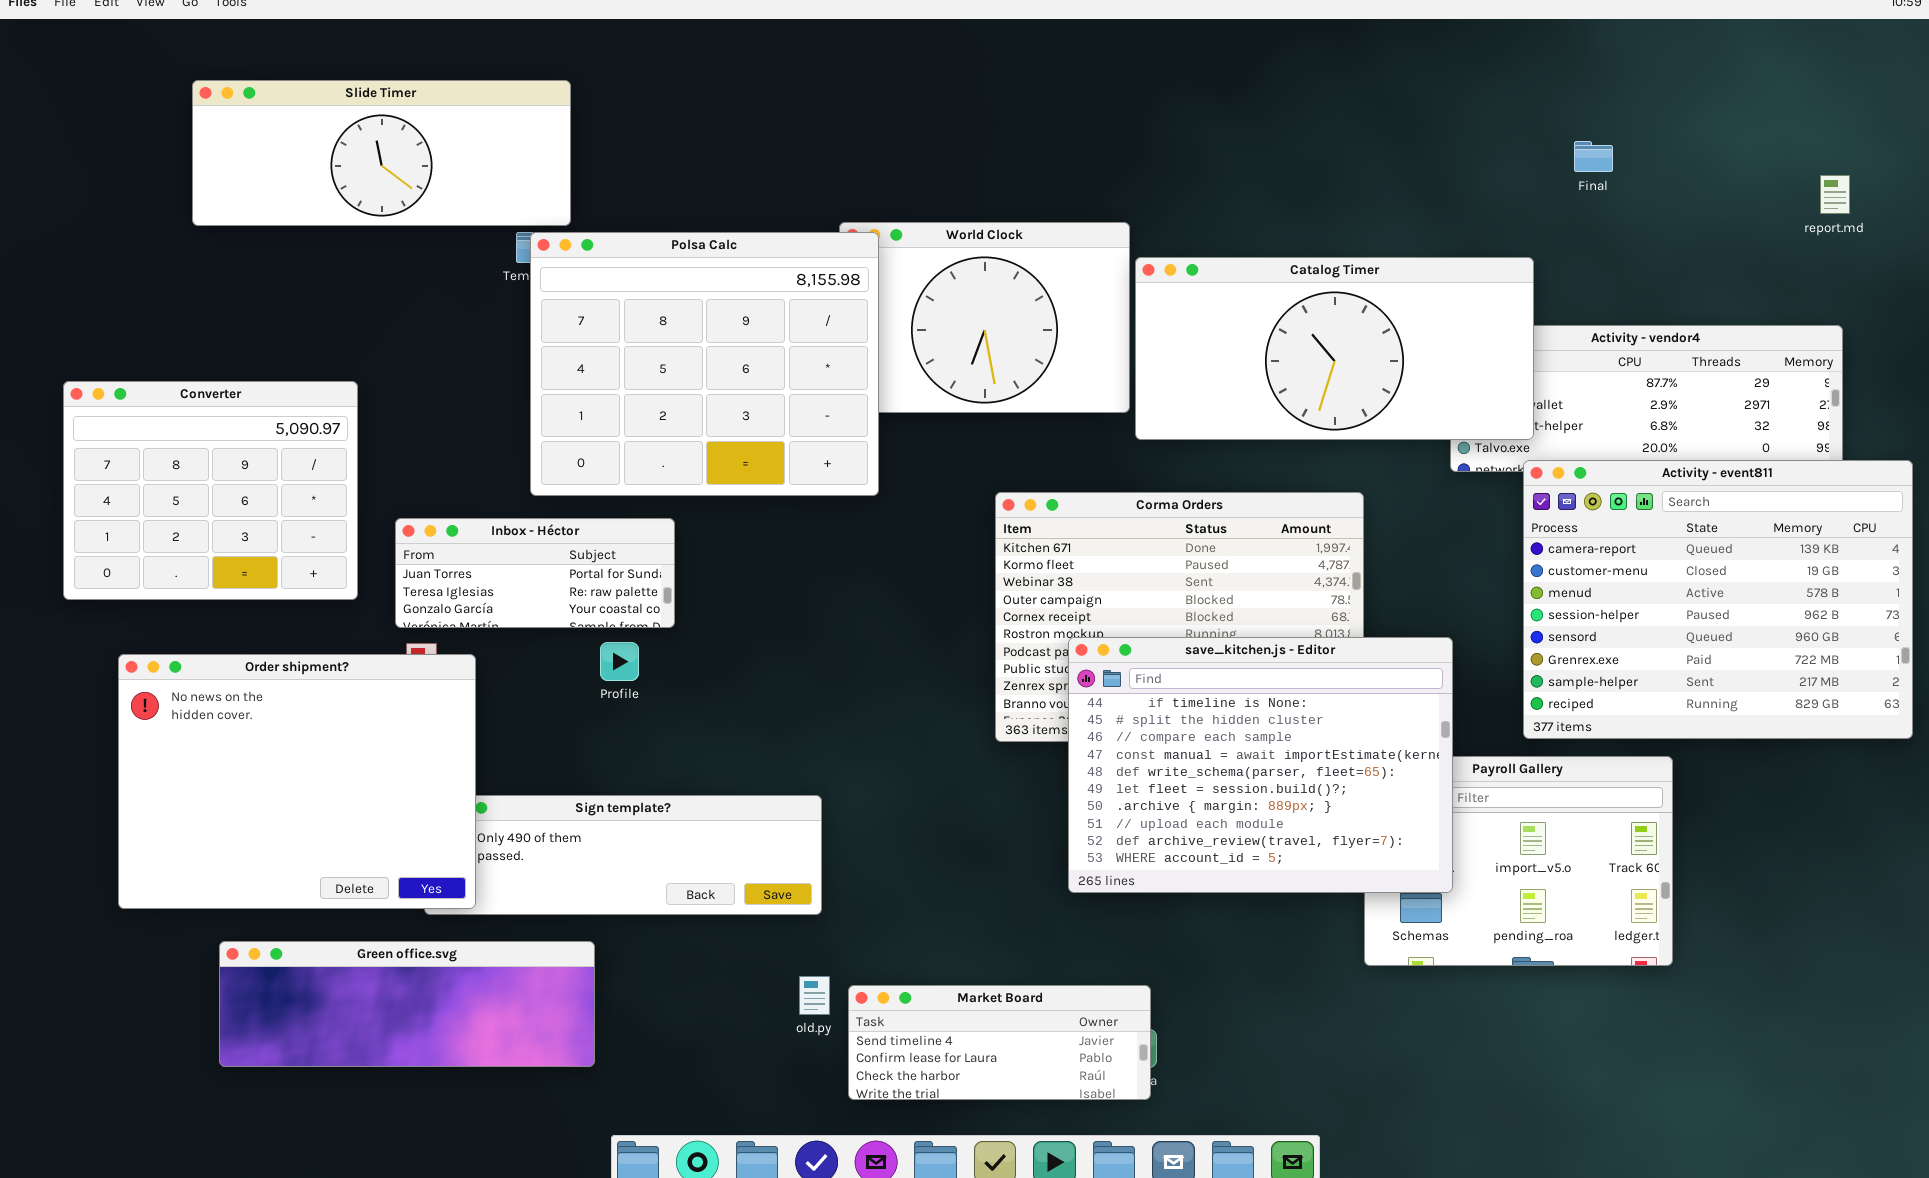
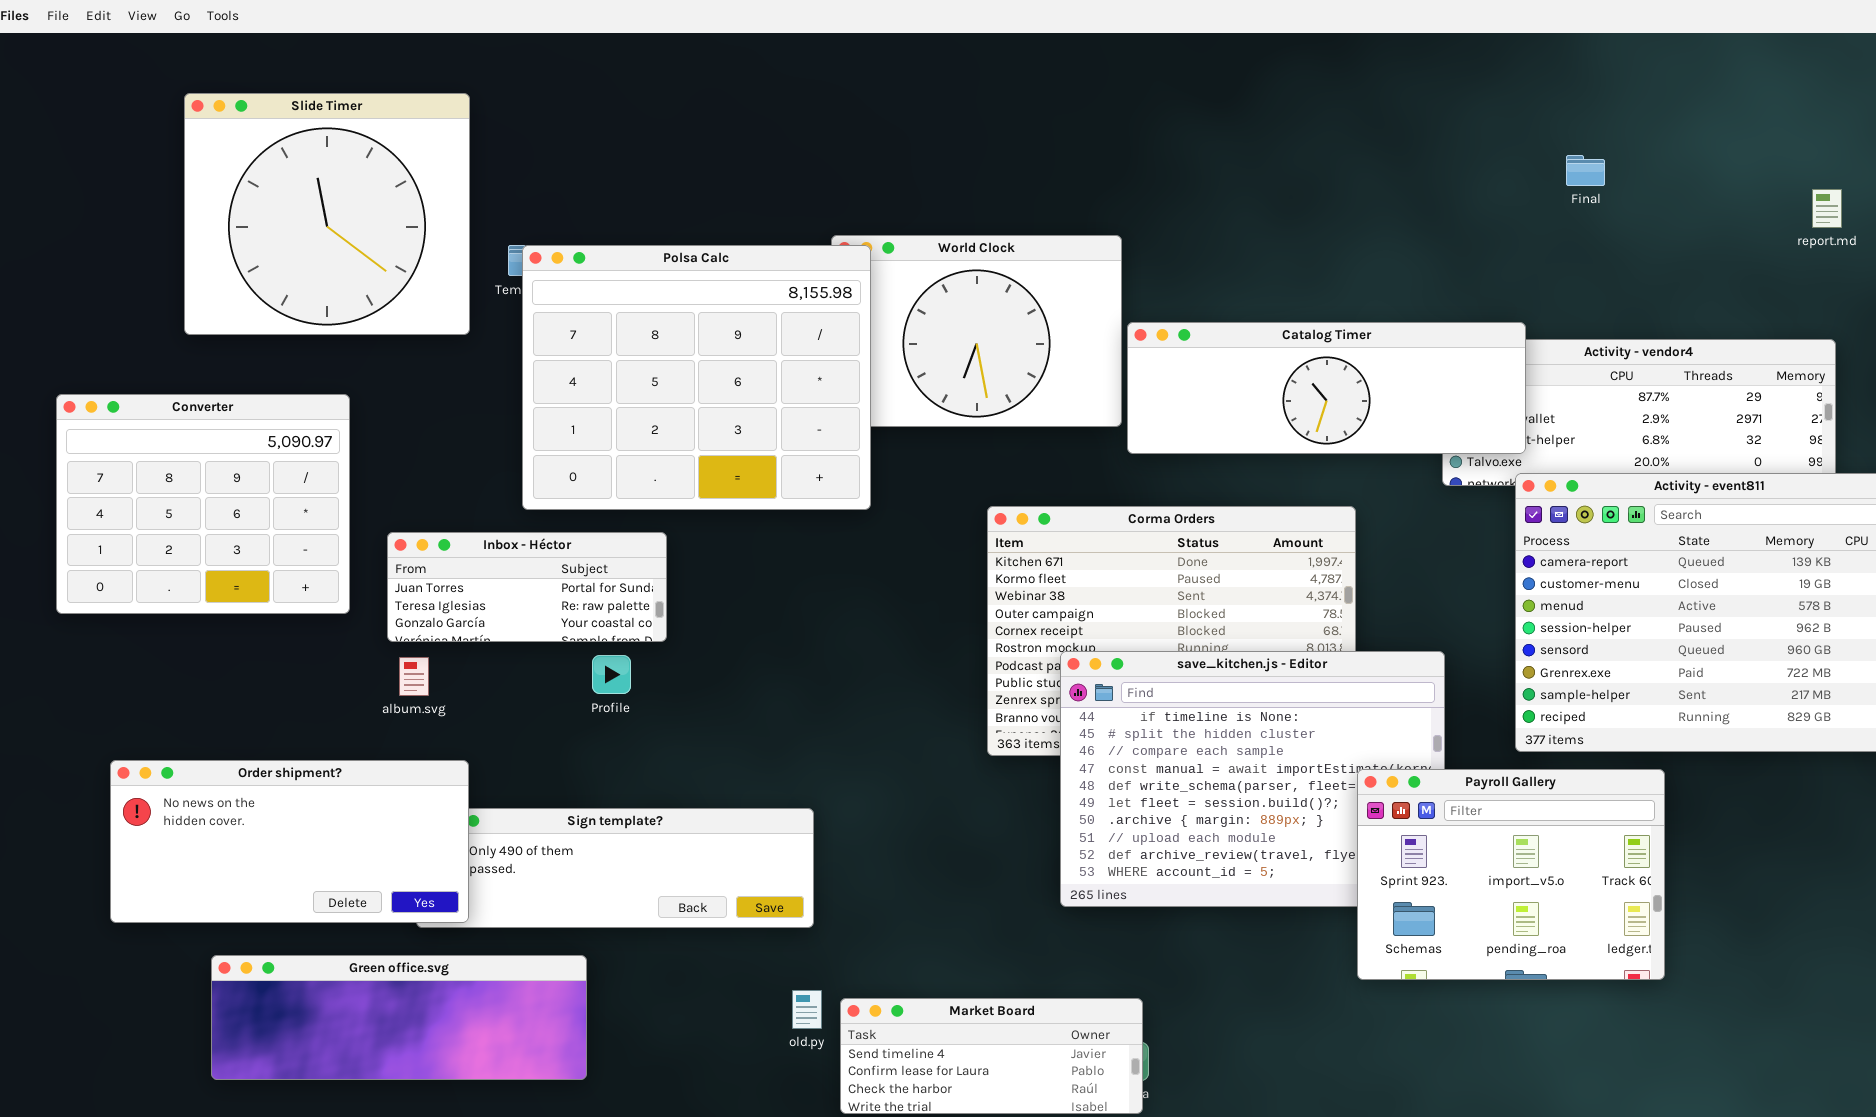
Slide Timer: [192,80,571,226] -> [184,93,470,335], resized
Catalog Timer: [1135,257,1534,440] -> [1127,322,1526,454], resized
Order shipment?: [118,654,476,909] -> [110,760,469,923], resized
Payroll Gallery: [1364,756,1673,966] -> [1357,769,1665,980], raised

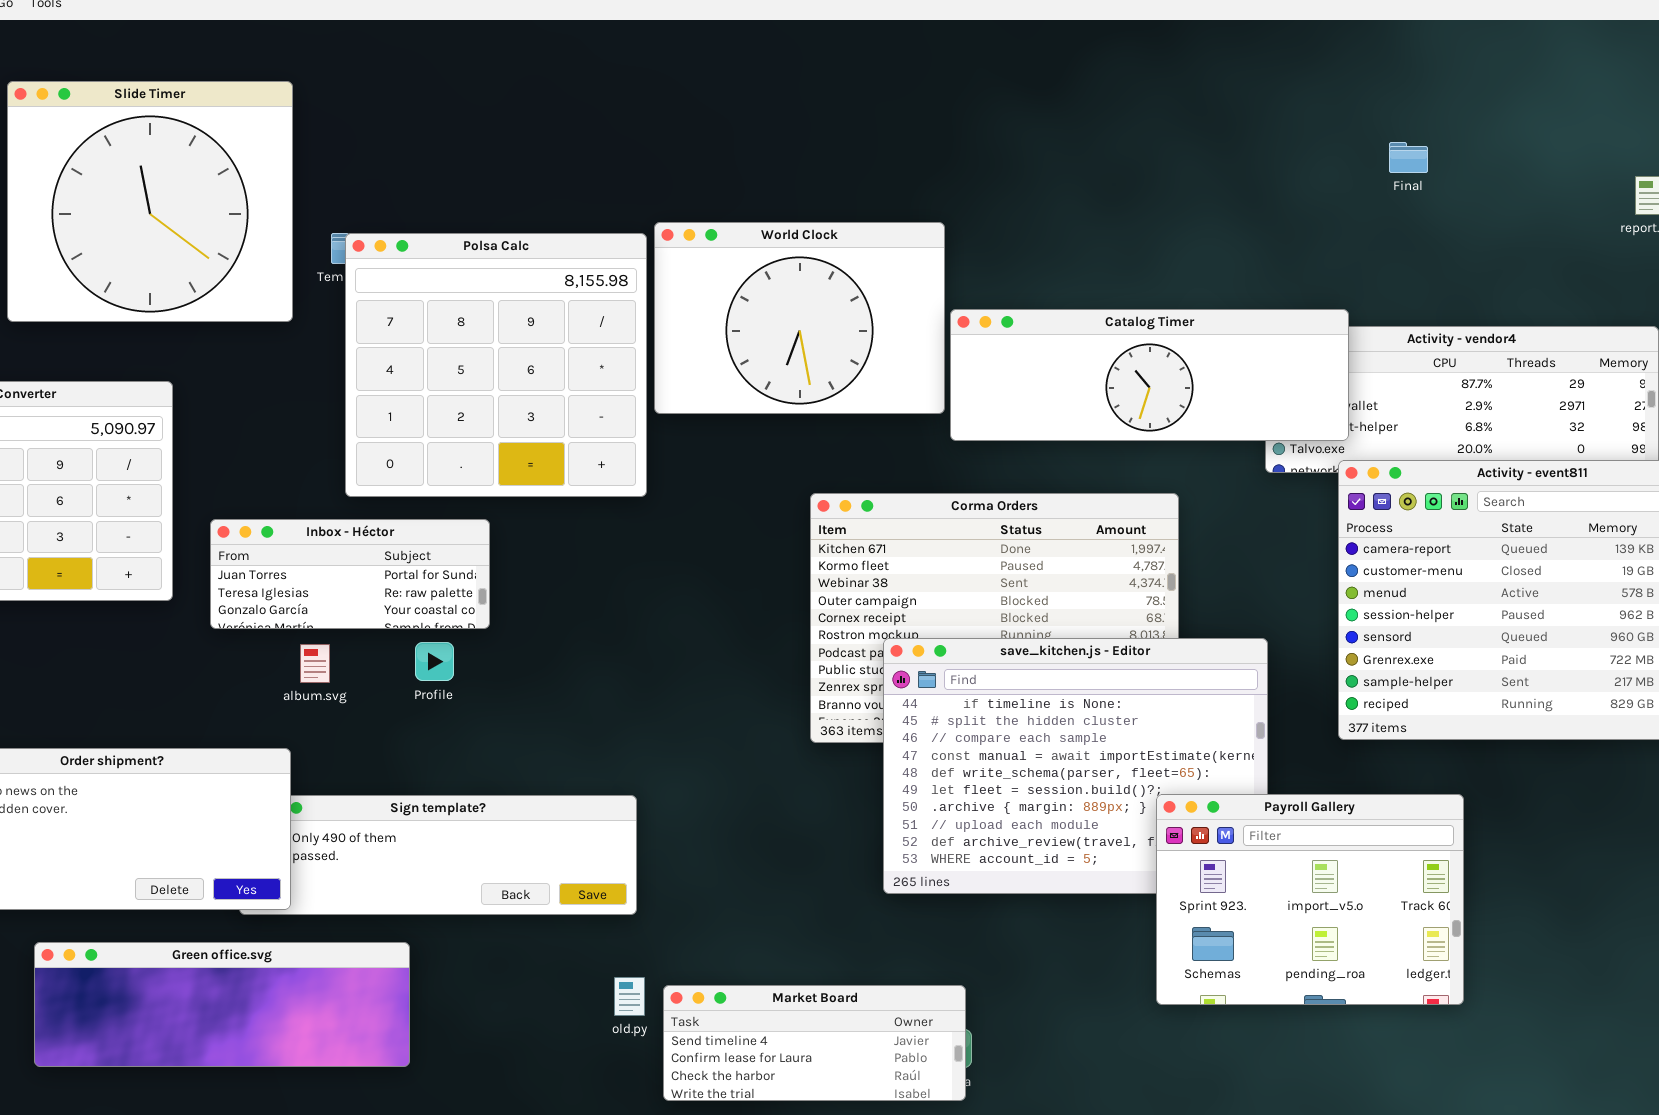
Polsa Calc: [522,245,871,510] -> [345,233,647,497], resized
album.svg: [399,657,429,696] -> [300,644,330,683], moved
Payroll Gallery: [1357,769,1665,980] -> [1156,794,1464,1005], moved

